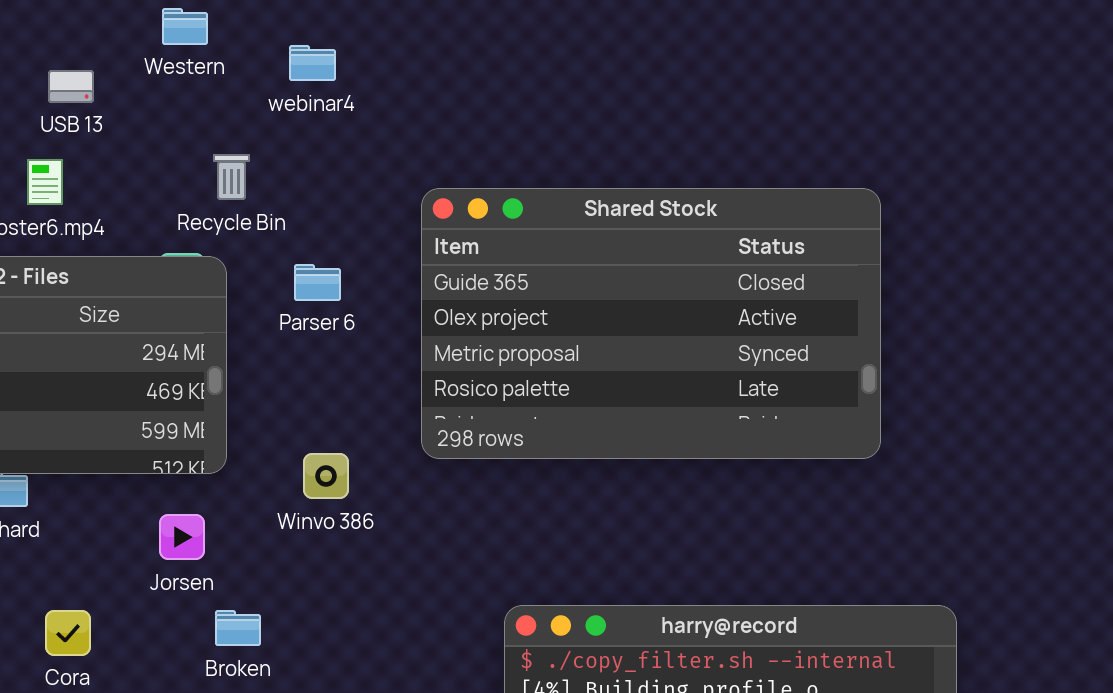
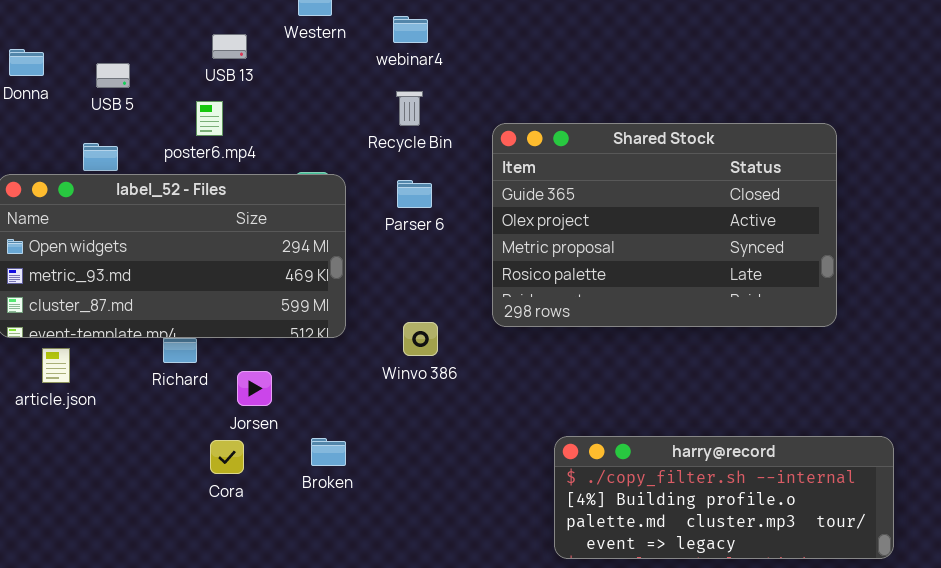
Recycle Bin: [213,154,250,200] -> [396,91,423,126], moved
Jorsen: [159,514,205,560] -> [237,371,272,406], moved
Broken: [215,610,261,646] -> [311,438,346,466], moved

